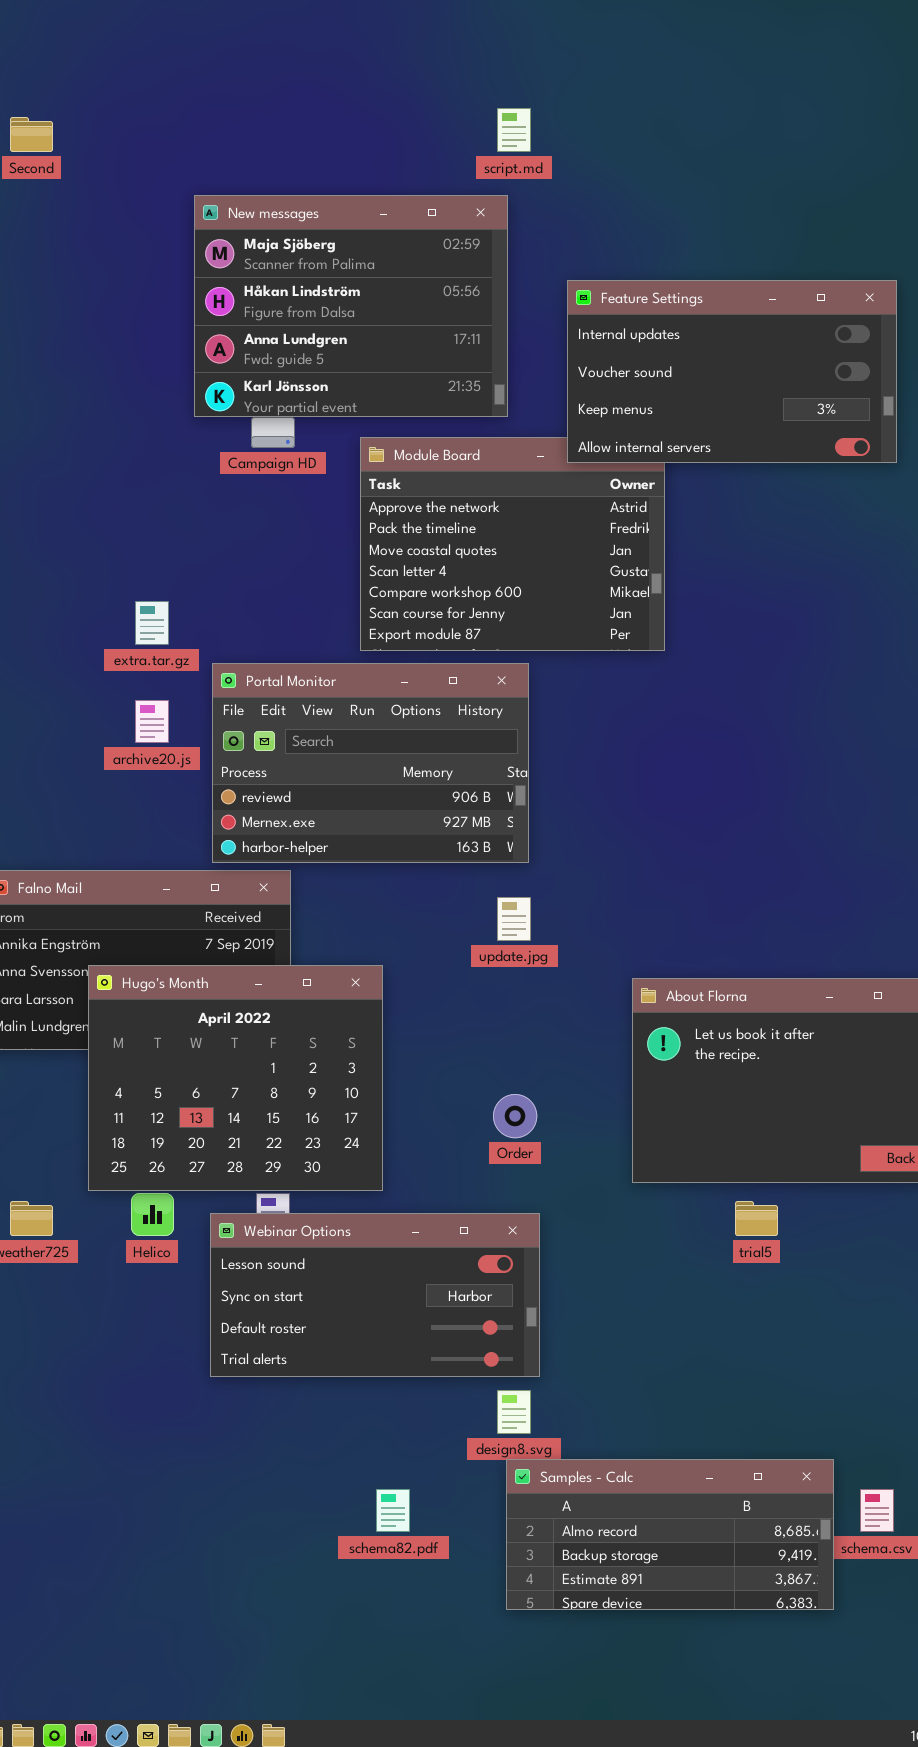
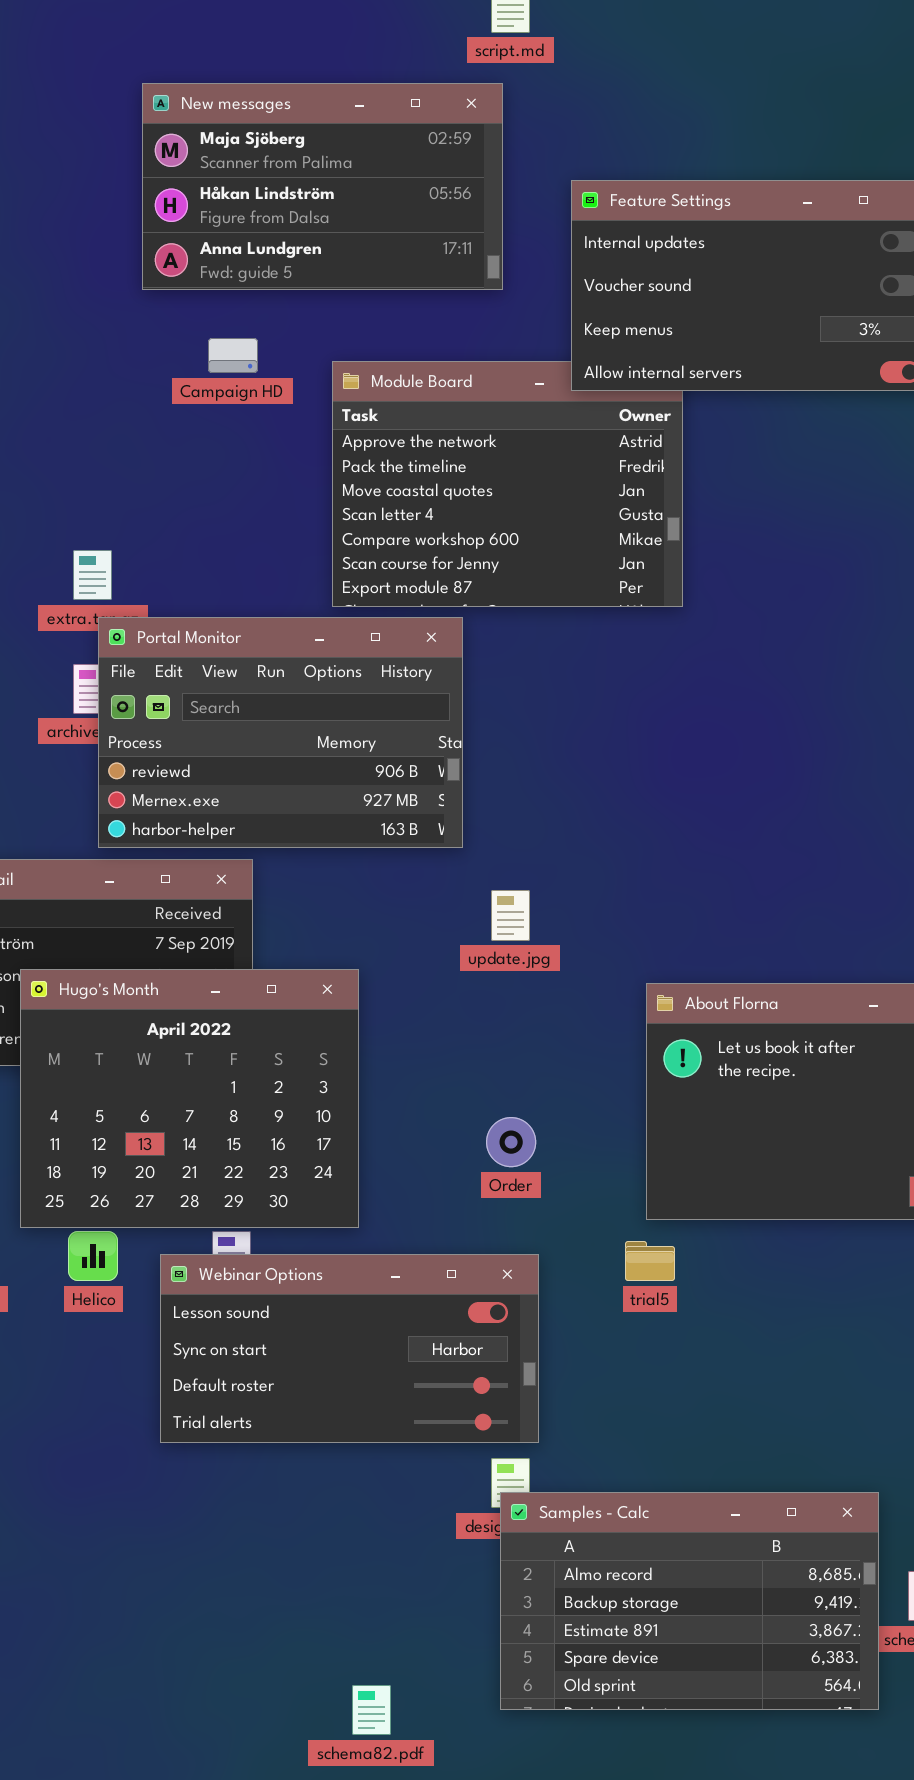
New messages: [194,195,508,417] -> [142,83,503,290], resized
Portal Monitor: [212,663,529,863] -> [98,617,463,848], moved
trial5: [735,1201,778,1236] -> [625,1241,675,1281], moved
Samples - Calc: [506,1459,834,1610] -> [500,1492,879,1710], resized
schema82.pdf: [376,1489,410,1532] -> [352,1685,391,1735], moved

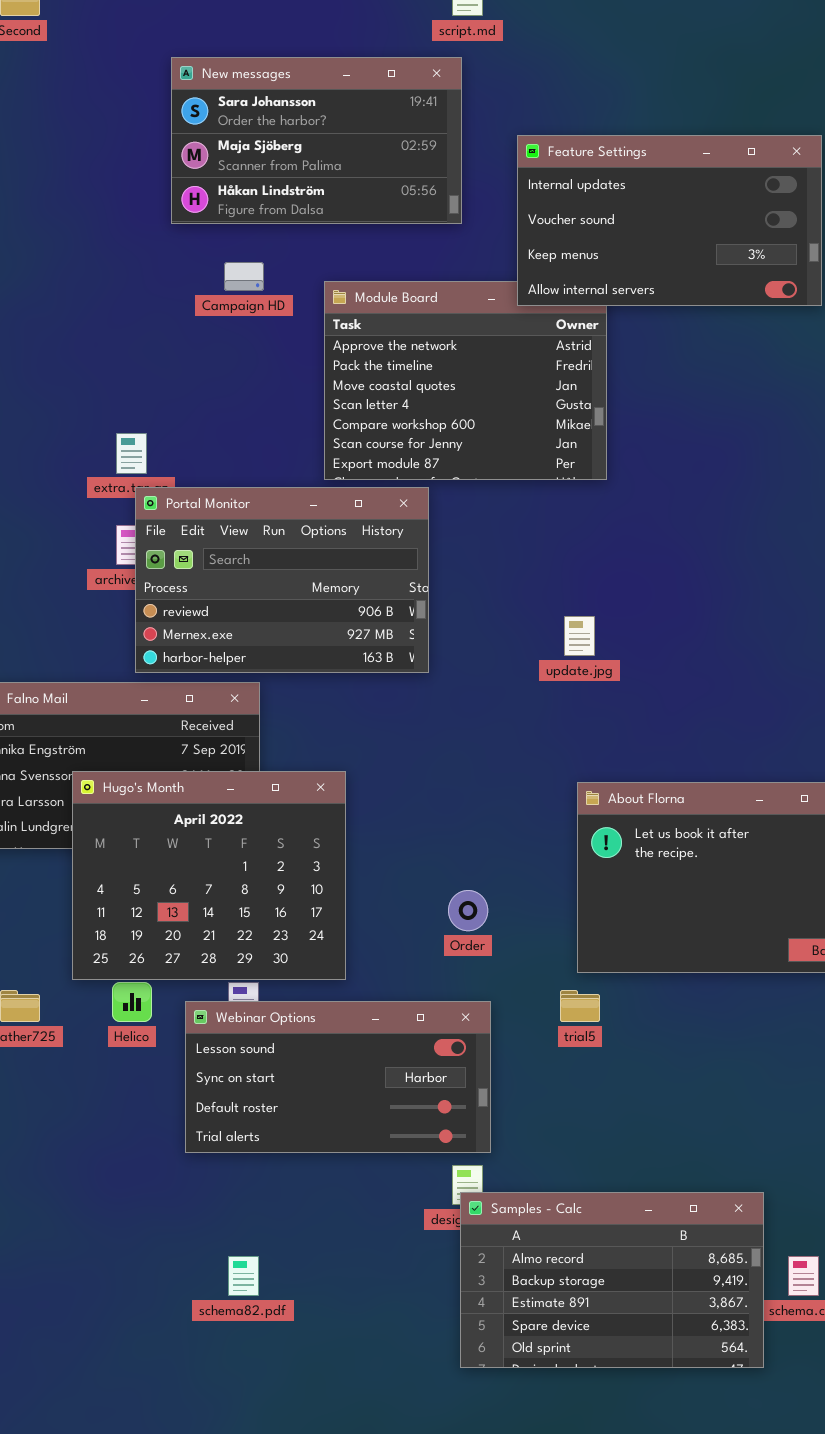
New messages: [142,83,503,290] -> [171,57,462,224], scrolled up 1 row
update.jpg: [491,890,530,941] -> [564,616,595,656], moved
schema82.pdf: [352,1685,391,1735] -> [228,1256,259,1296], moved

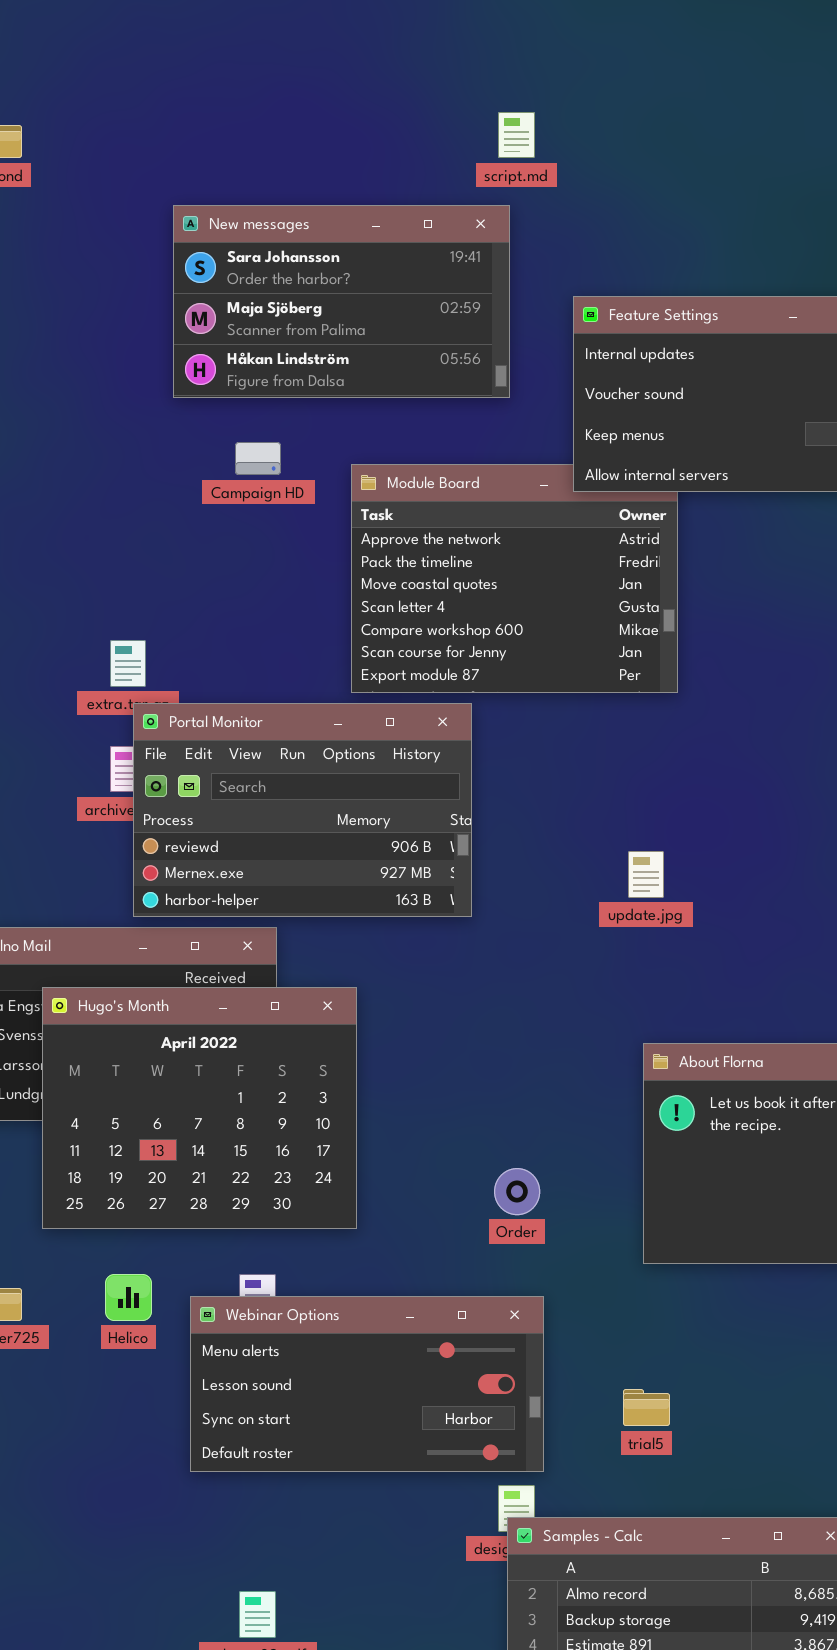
Hugo's Month: [72,771,346,980] -> [42,987,357,1229], moved
trial5: [560,990,600,1022] -> [623,1389,670,1426], moved
Webinar Options: [185,1001,491,1153] -> [190,1296,544,1472], scrolled up 1 row

